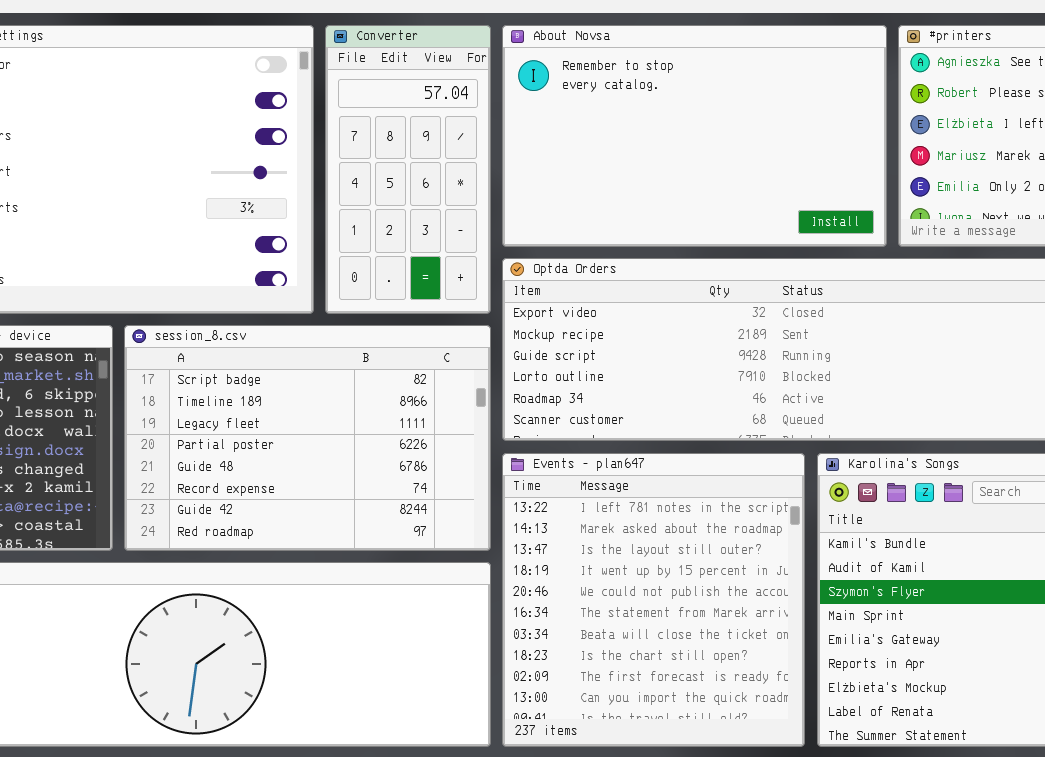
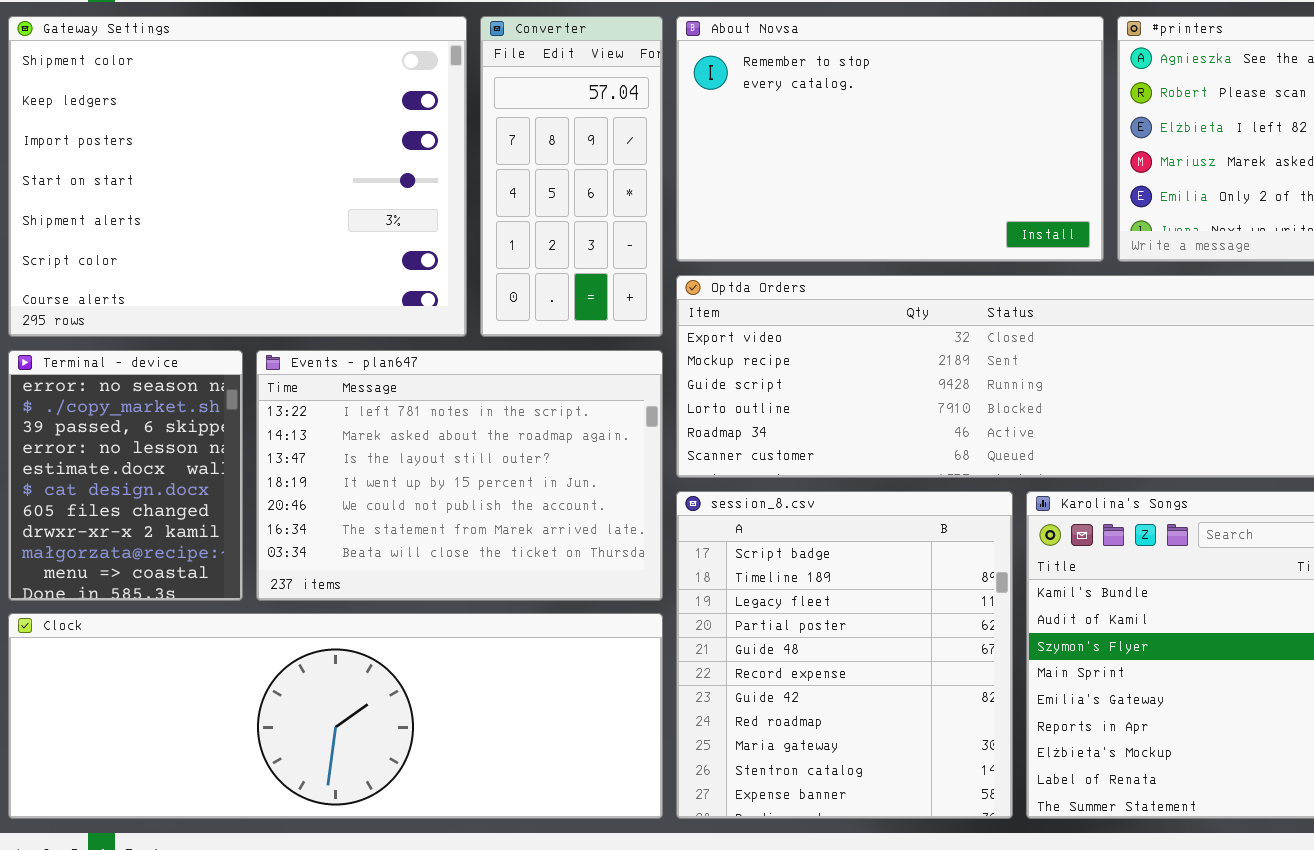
session_8.csv: [124,325,491,551] -> [676,491,1013,819], moved, resized
Events - plan647: [502,453,805,747] -> [256,350,663,601], moved, resized

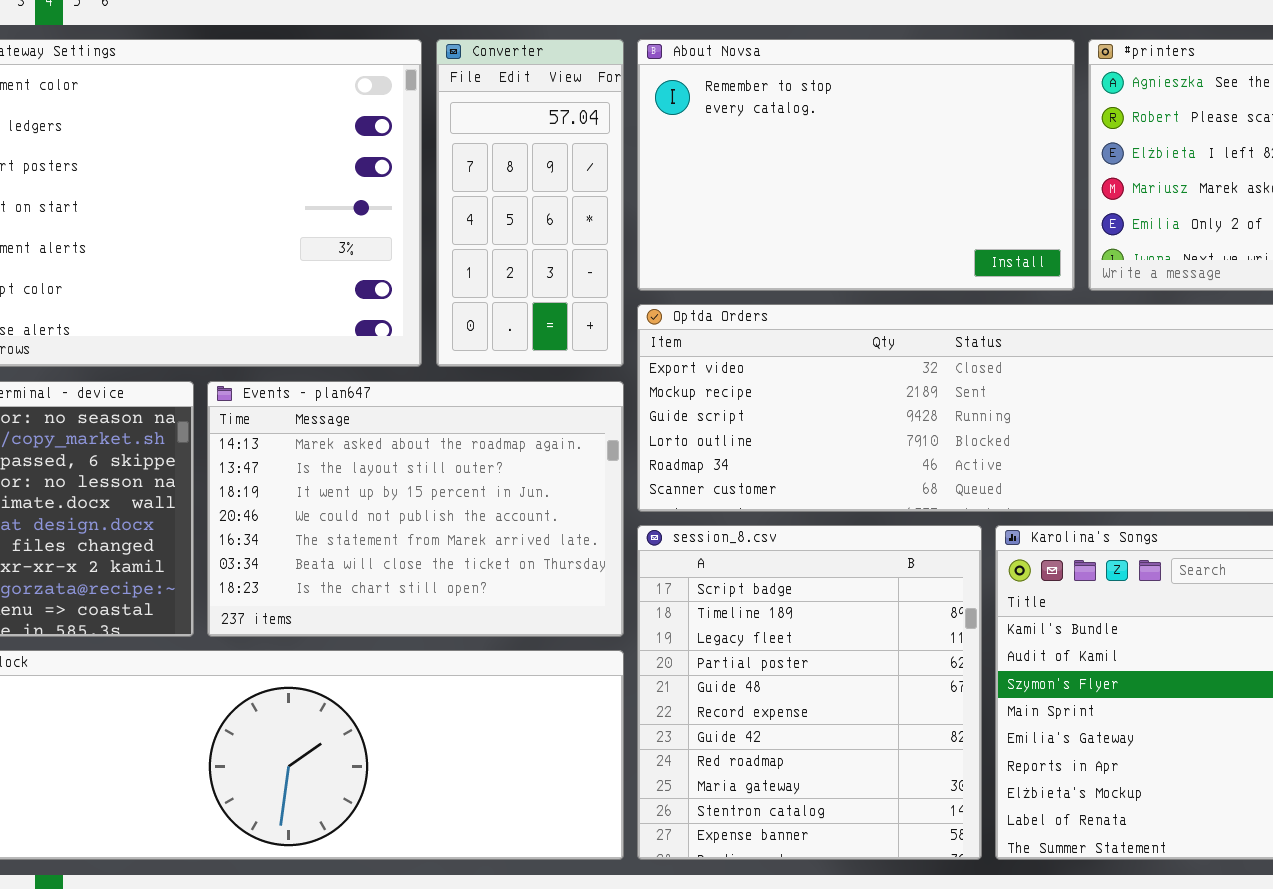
Events - plan647: [256,350,663,601] -> [207,381,624,637], scrolled down 1 row

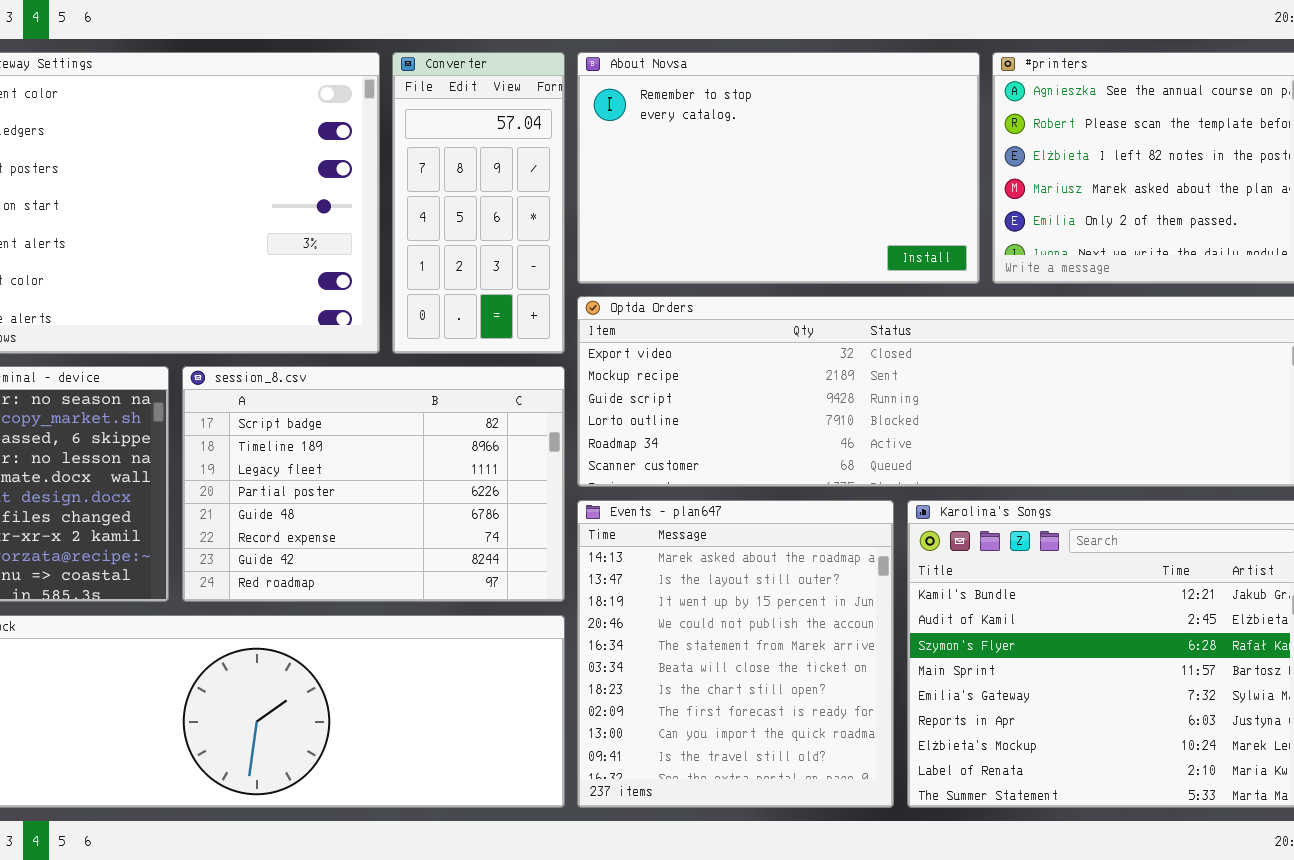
Events - plan647: [207,381,624,637] -> [577,500,894,808], moved, resized
session_8.csv: [637,525,982,860] -> [182,366,565,602], moved, resized

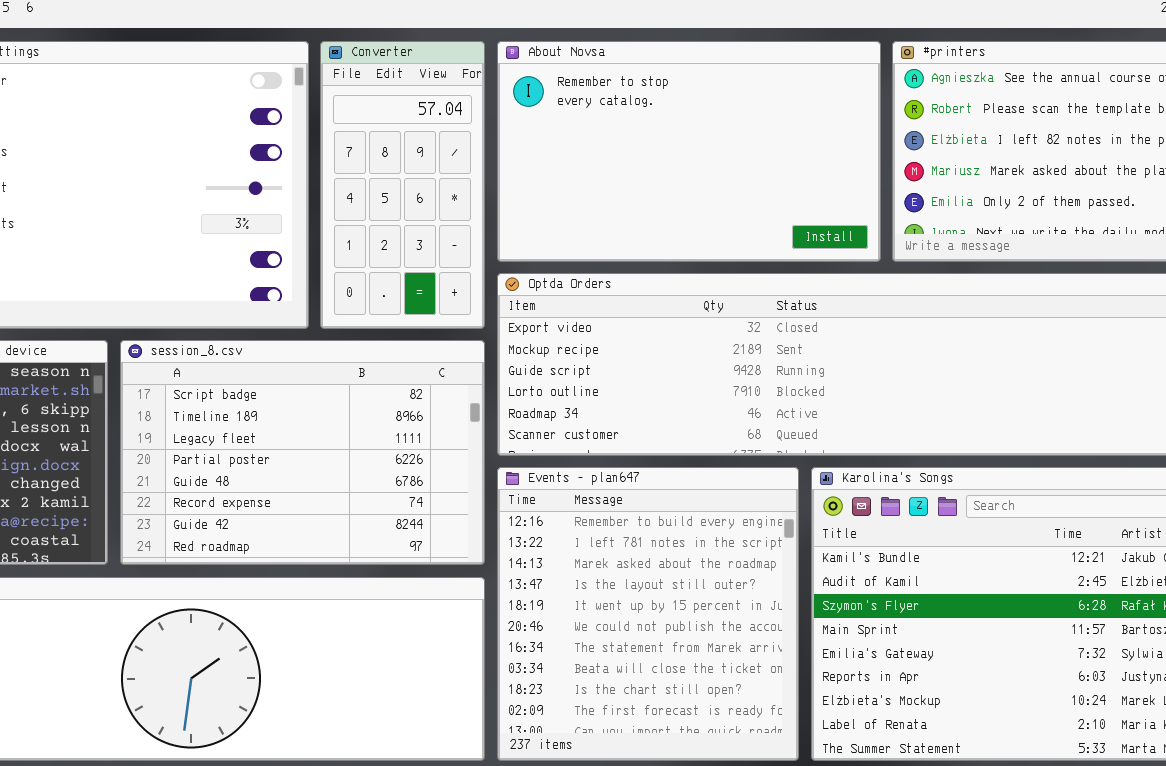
Events - plan647: [577,500,894,808] -> [497,467,799,761], scrolled up 2 rows

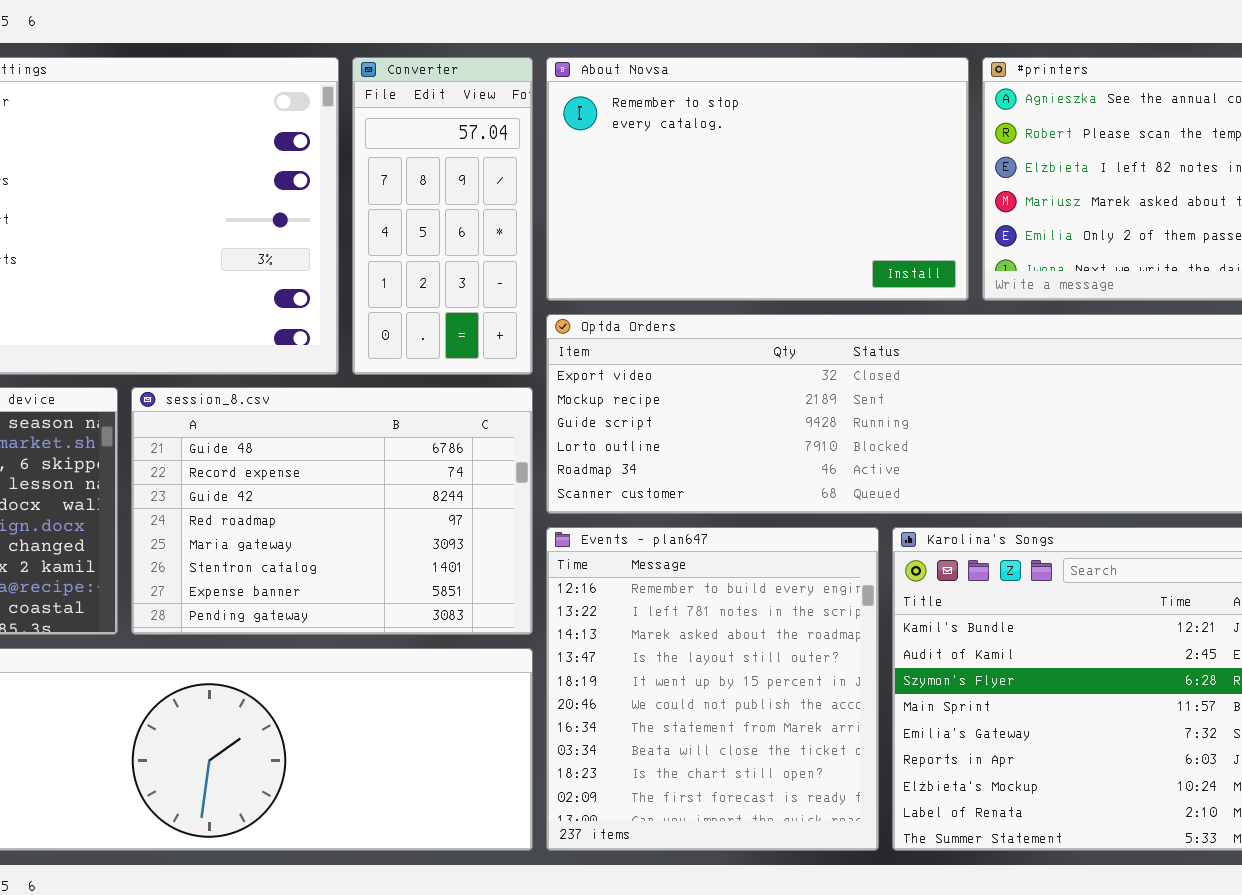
session_8.csv: [120,340,485,565] -> [131,387,533,635], scrolled down 4 rows

